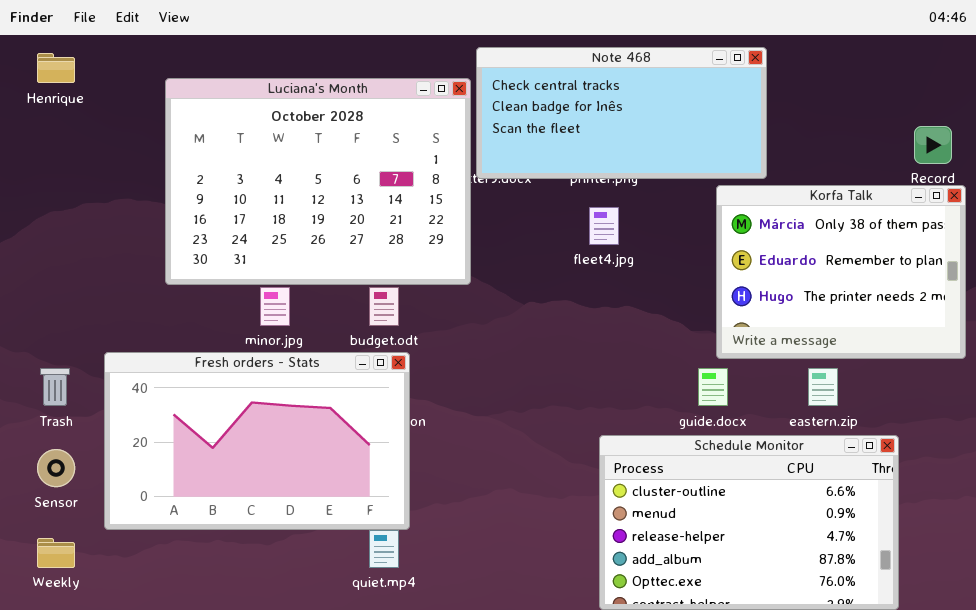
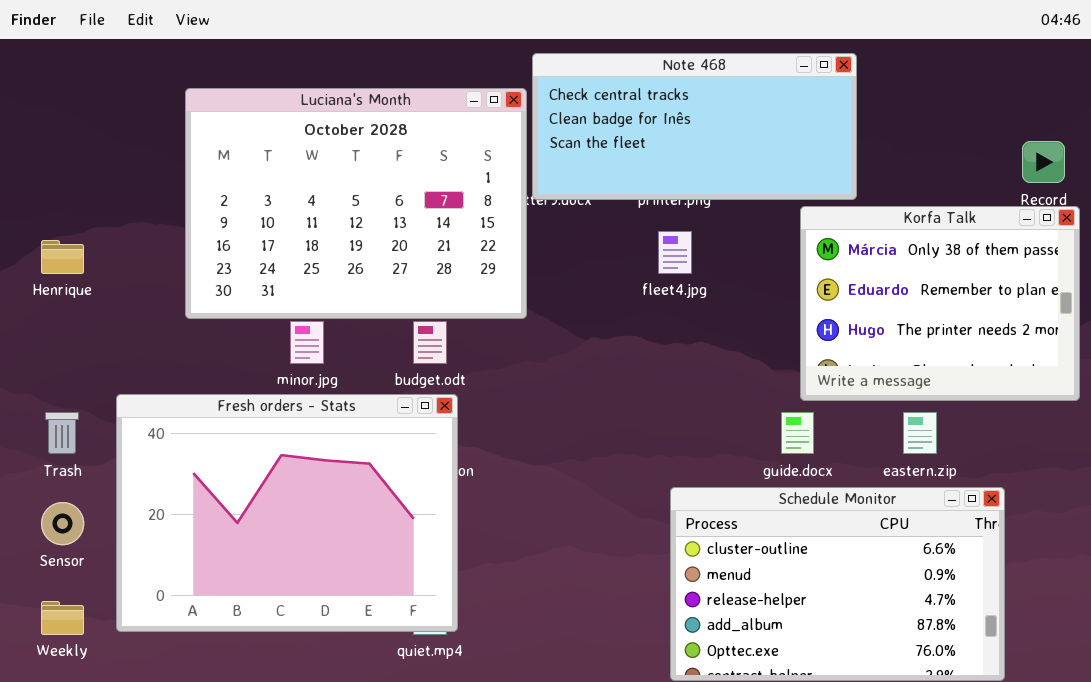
Henrique: [37,53,75,83] -> [41,240,84,274], moved
Fresh orders - Stats: [104,352,410,530] -> [116,394,458,632], resized

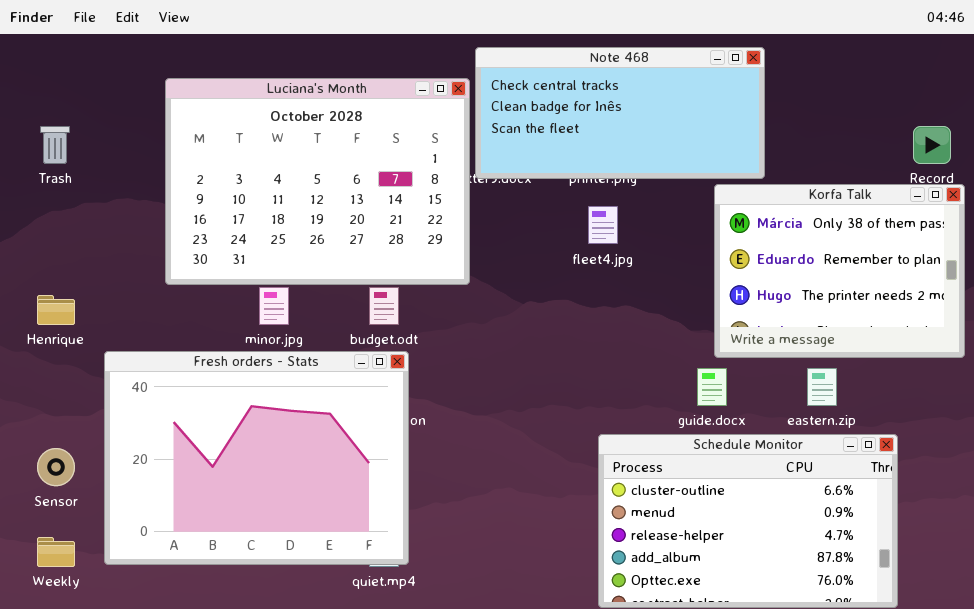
Henrique: [41,240,84,274] -> [37,295,75,325], moved
Trash: [45,412,79,454] -> [40,126,70,164], moved

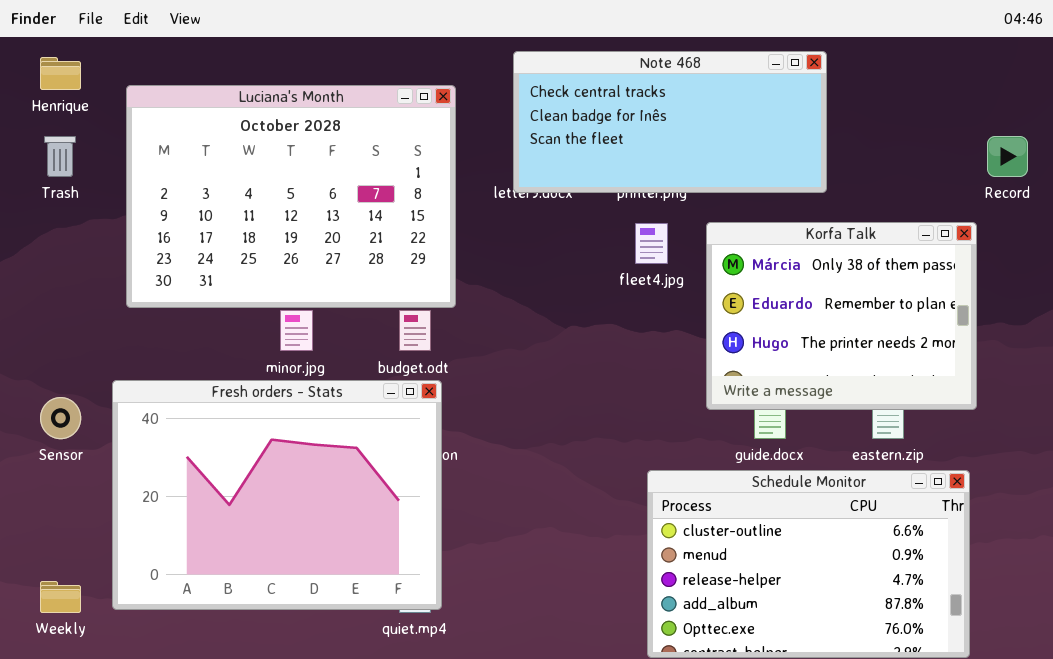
Luciana's Month: [165,78,470,285] -> [126,85,456,308], moved
Korfa Talk: [714,184,965,358] -> [706,222,977,410], moved
Henrique: [37,295,75,325] -> [40,57,81,90], moved
Sensor: [37,448,75,486] -> [40,397,81,439], moved

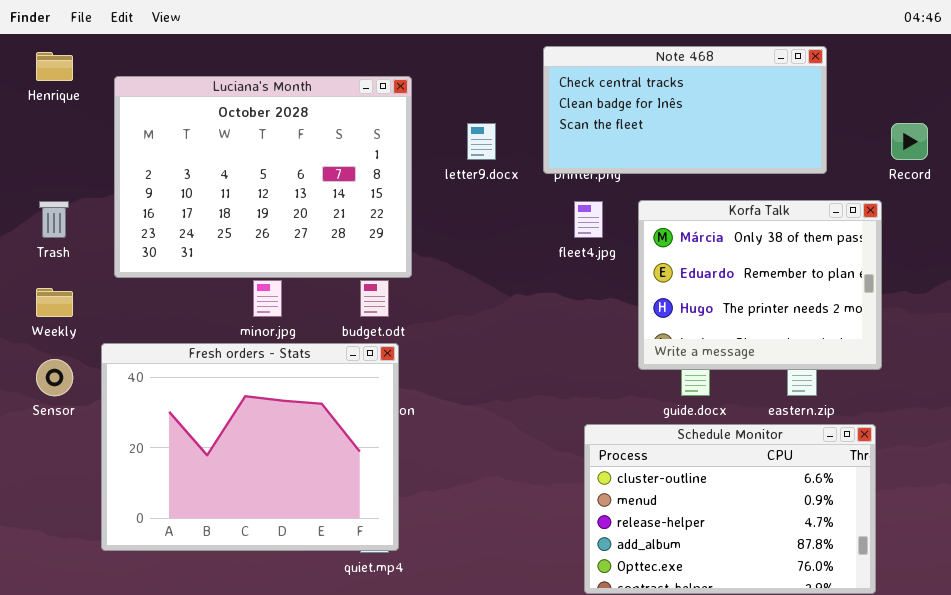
Note 468: [513,51,827,193] -> [543,46,827,174], moved
Trash: [44,136,76,177] -> [39,201,69,238], moved
Weekly: [40,581,81,613] -> [36,288,73,317], moved

